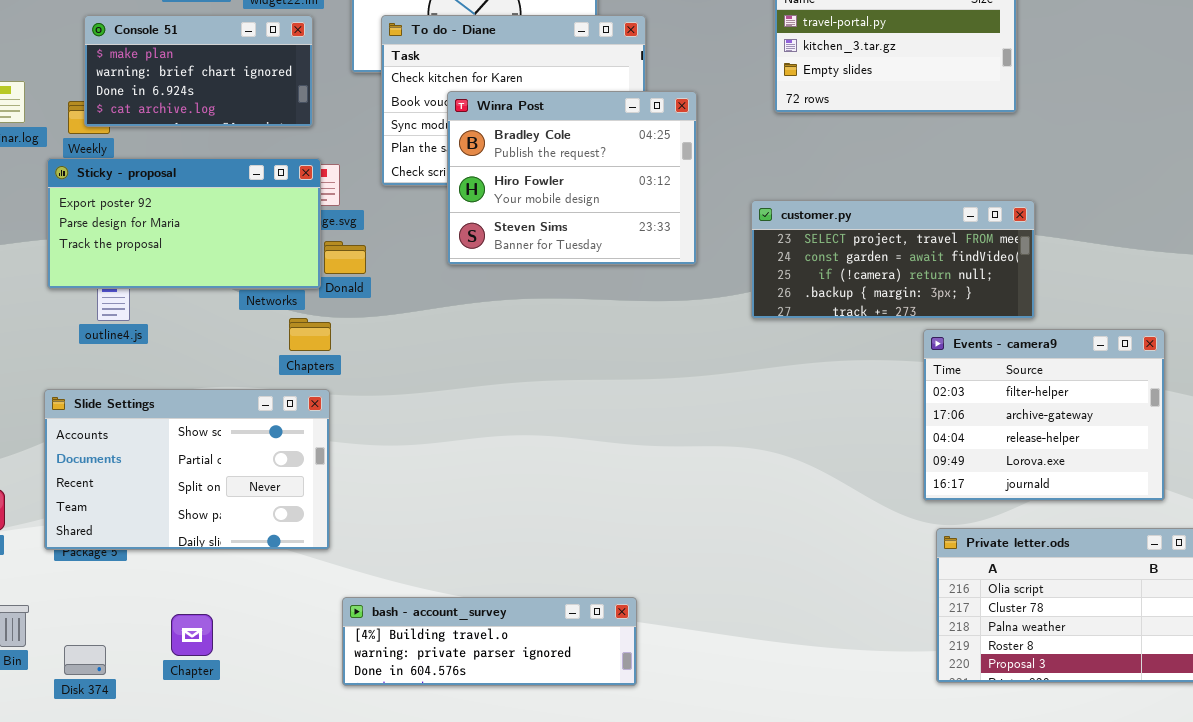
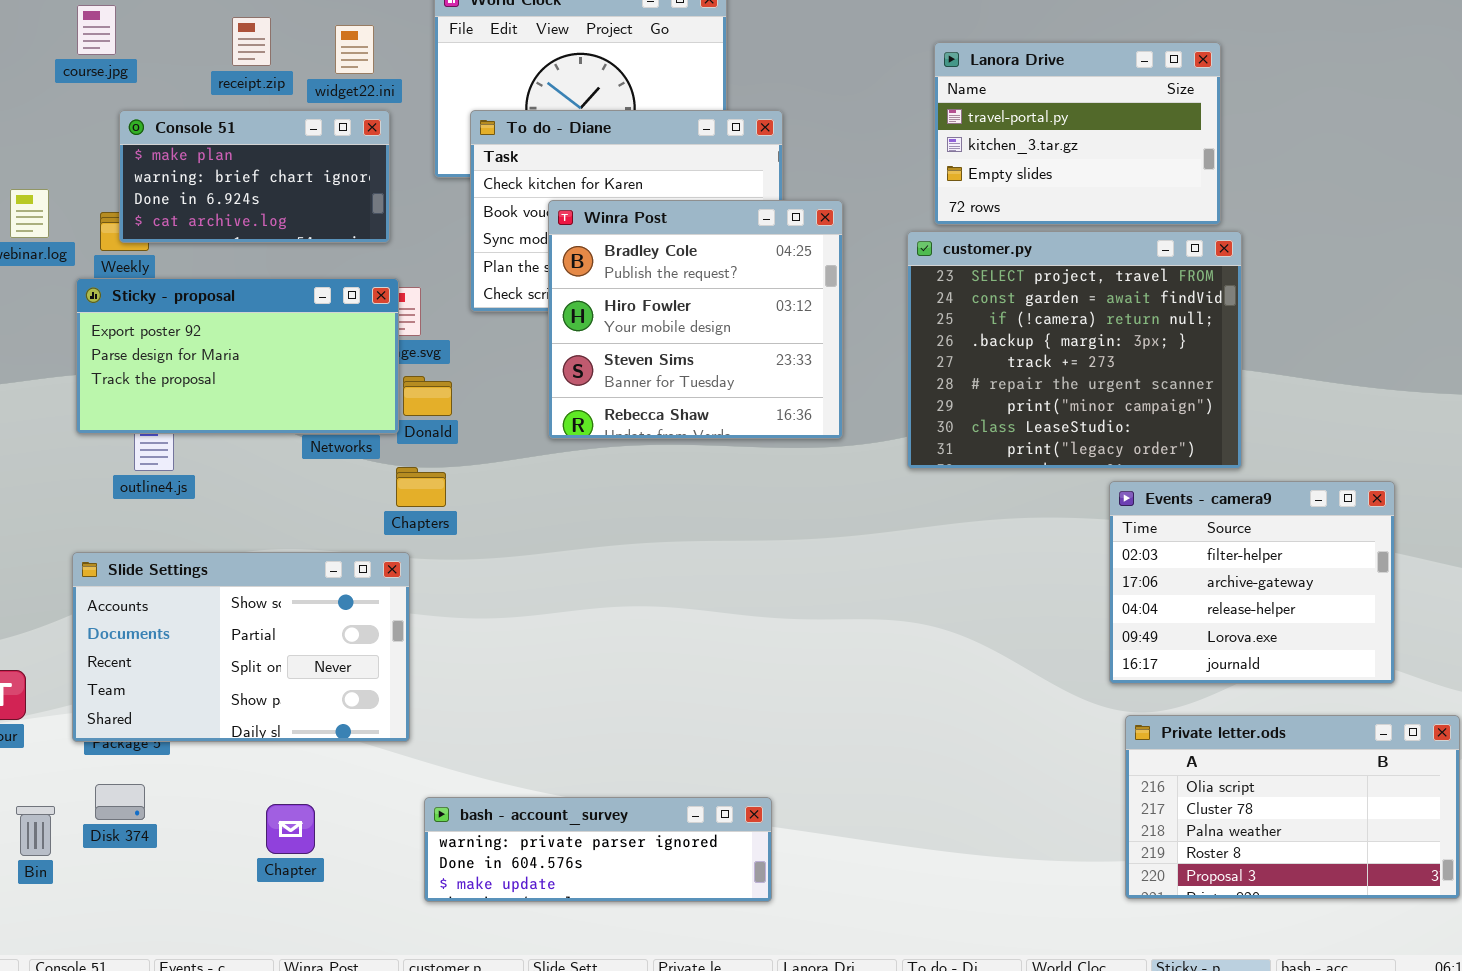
Winra Post: [447,91,697,265] -> [548,200,843,439], resized
customer.py: [751,200,1035,319] -> [907,231,1242,469], resized
Chapters: [289,318,331,351] -> [396,467,446,507], moved
bash - account_survey: [342,597,637,686] -> [424,797,772,902], scrolled down 1 row
Chapter: [171,614,213,656] -> [266,804,315,854], moved
Disk 374: [64,645,106,675] -> [95,784,145,820], moved

